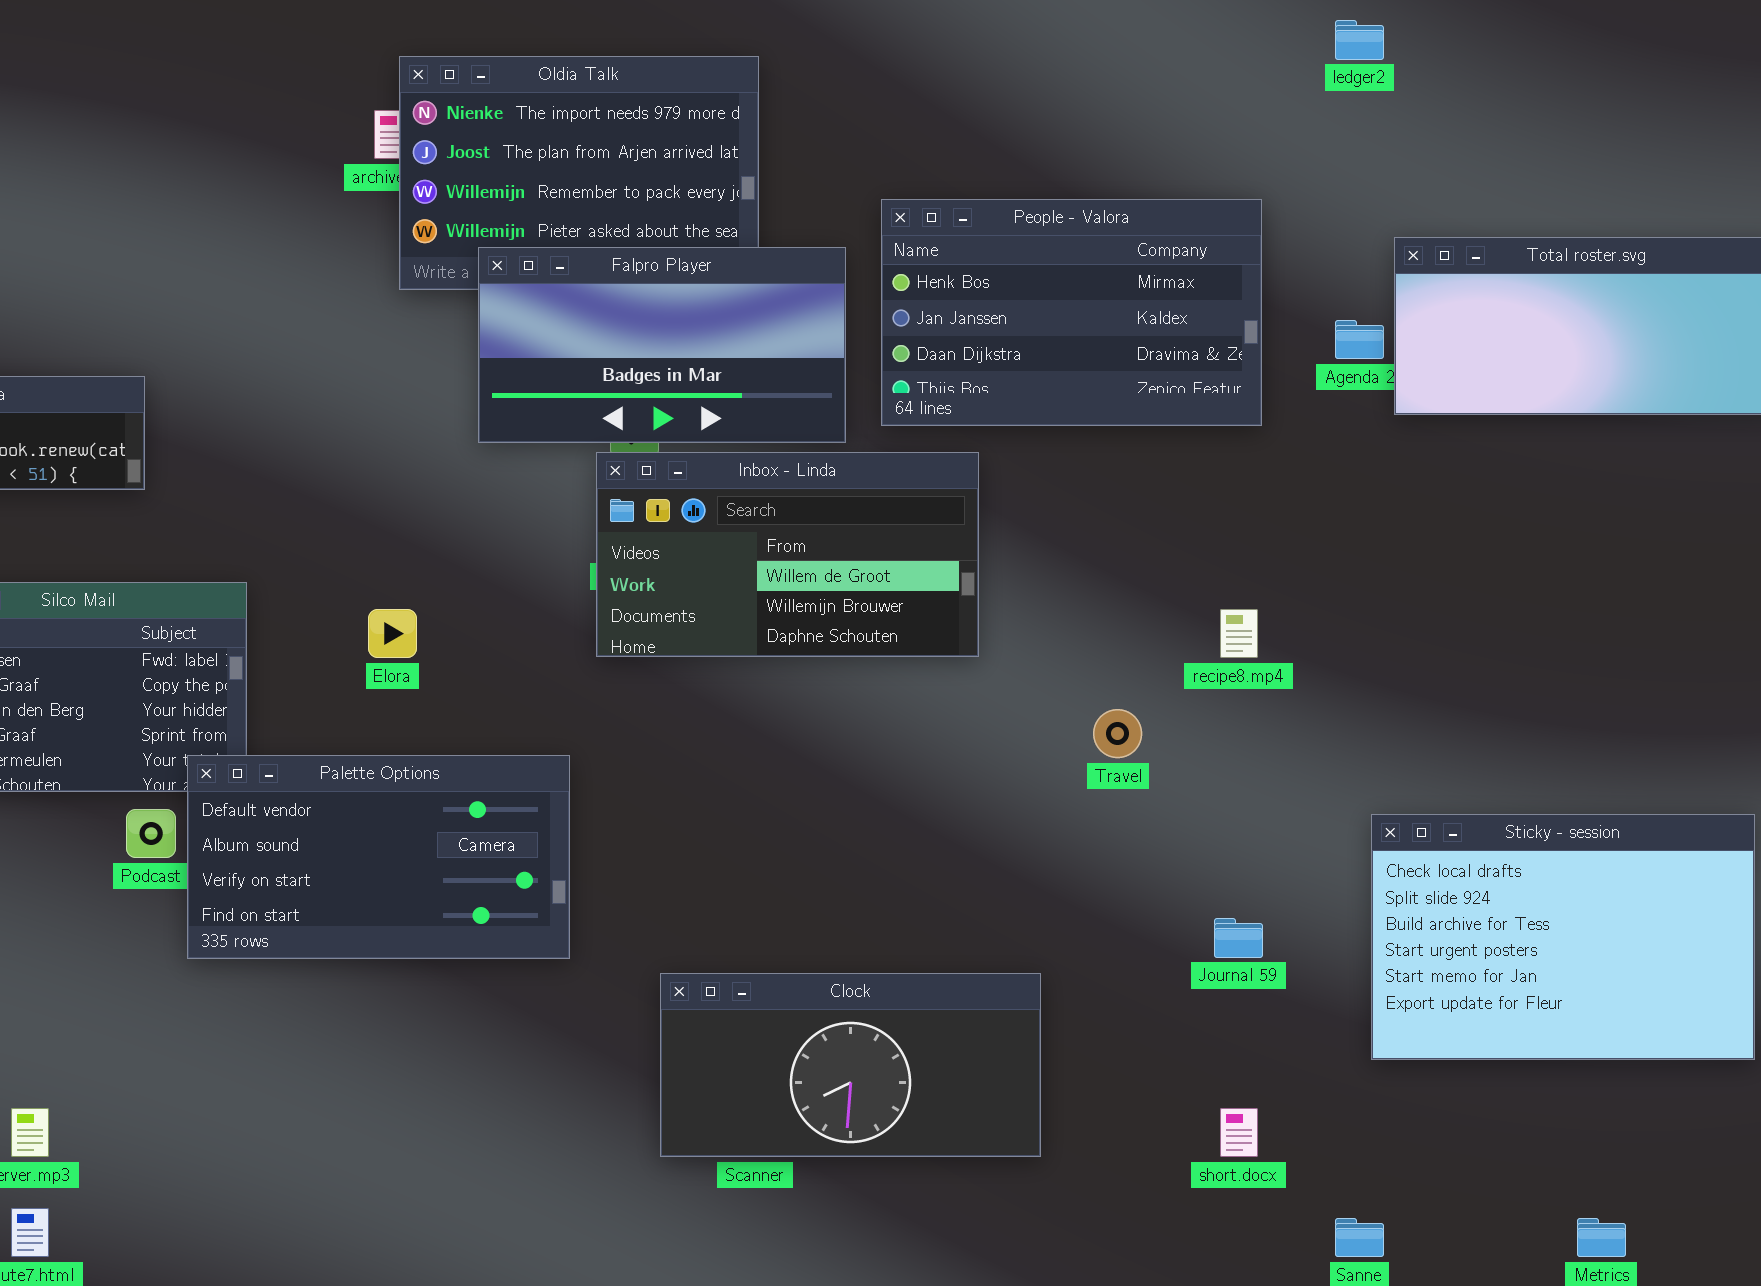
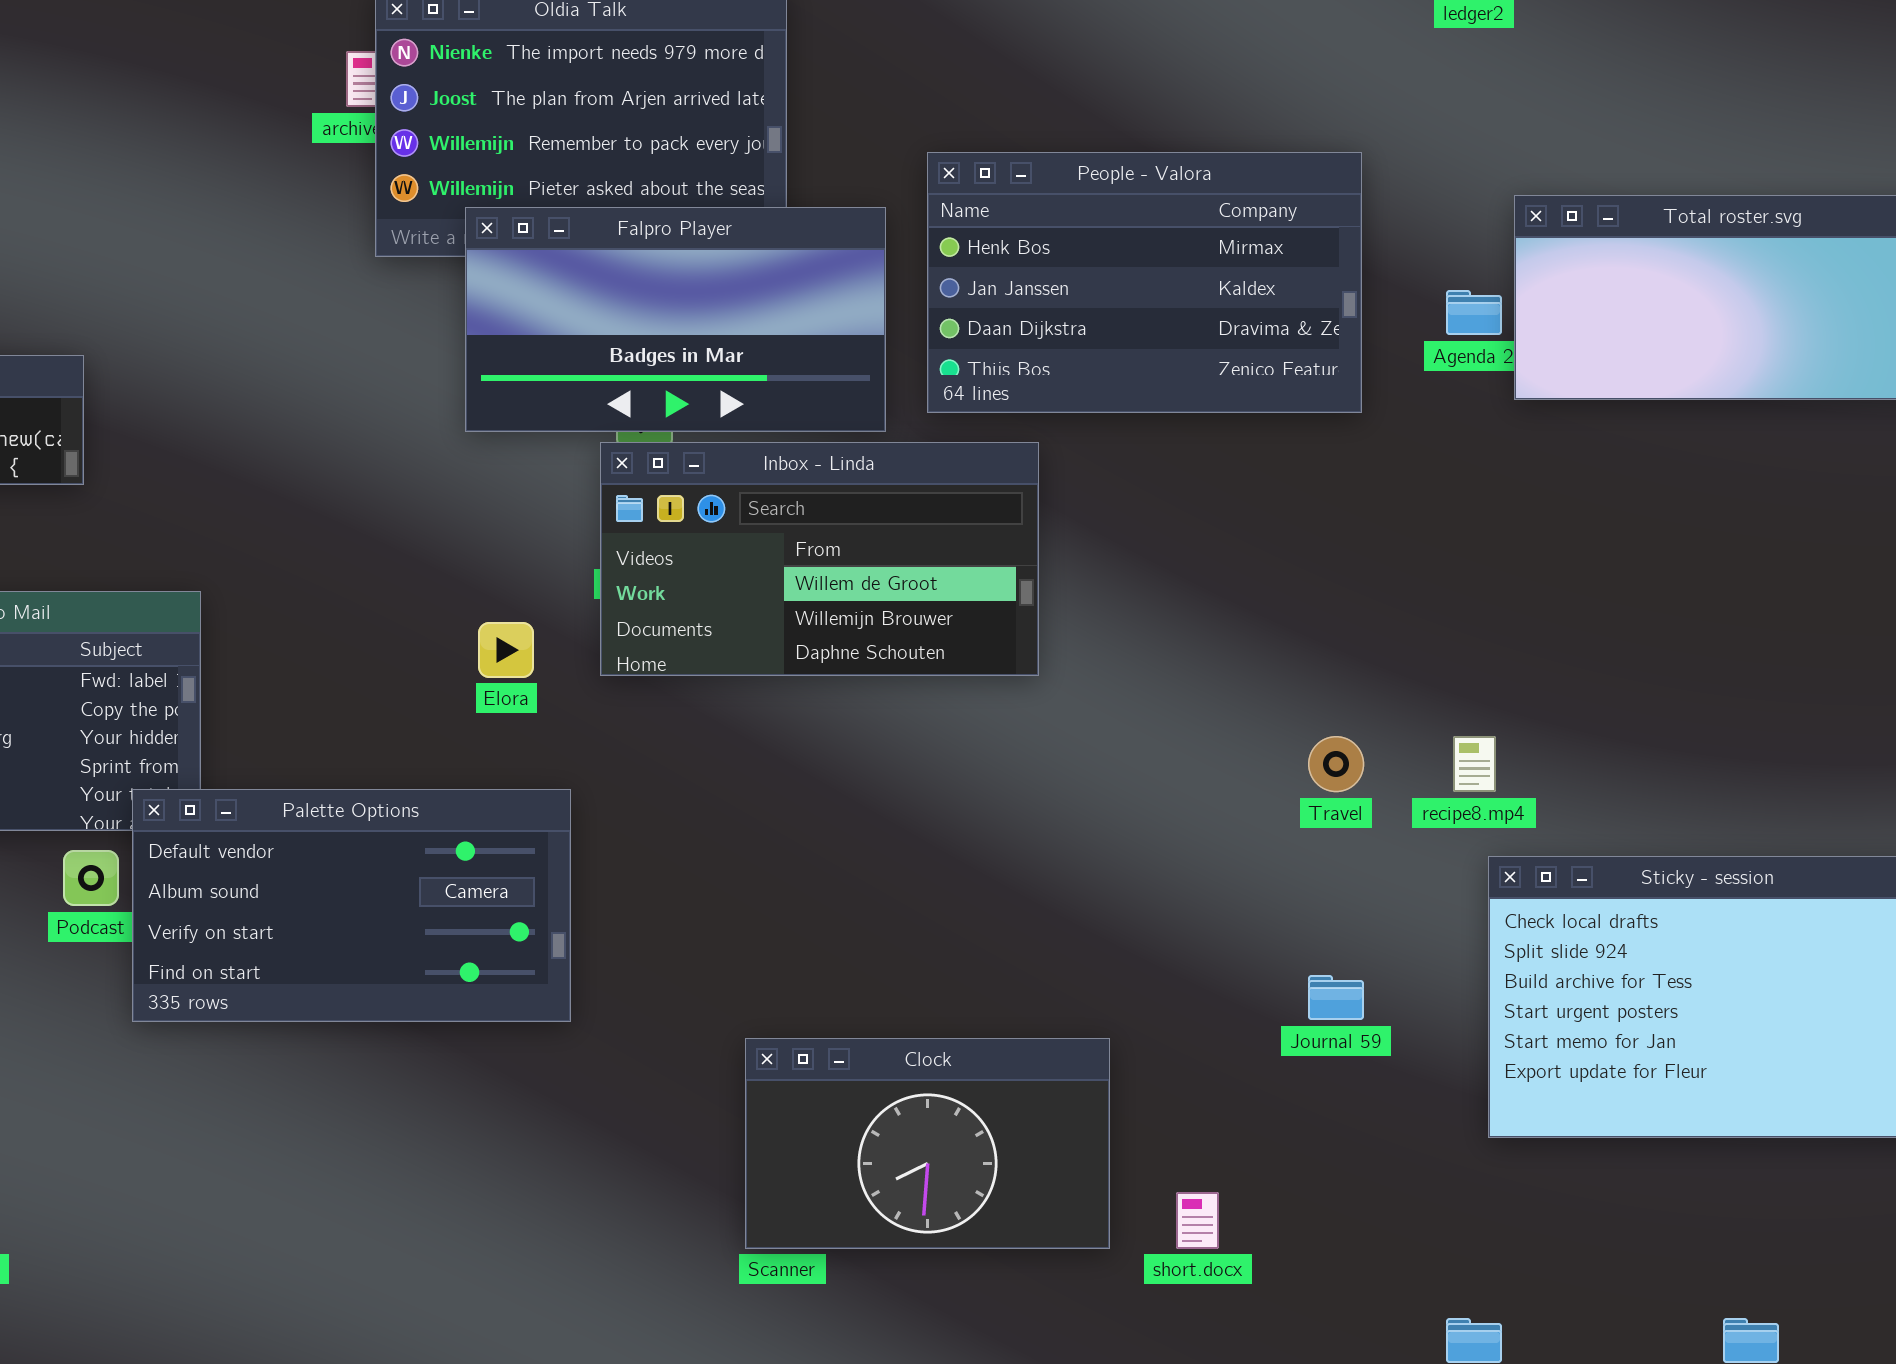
Elora: [368,609,417,658] -> [478,622,534,678], moved
recipe8.mp4: [1220,609,1258,658] -> [1453,736,1496,792], moved
Travel: [1093,709,1142,758] -> [1308,736,1364,792], moved
Clock: [660,973,1041,1157] -> [745,1038,1110,1249], resized
short.docx: [1220,1108,1258,1157] -> [1176,1192,1219,1249], moved

